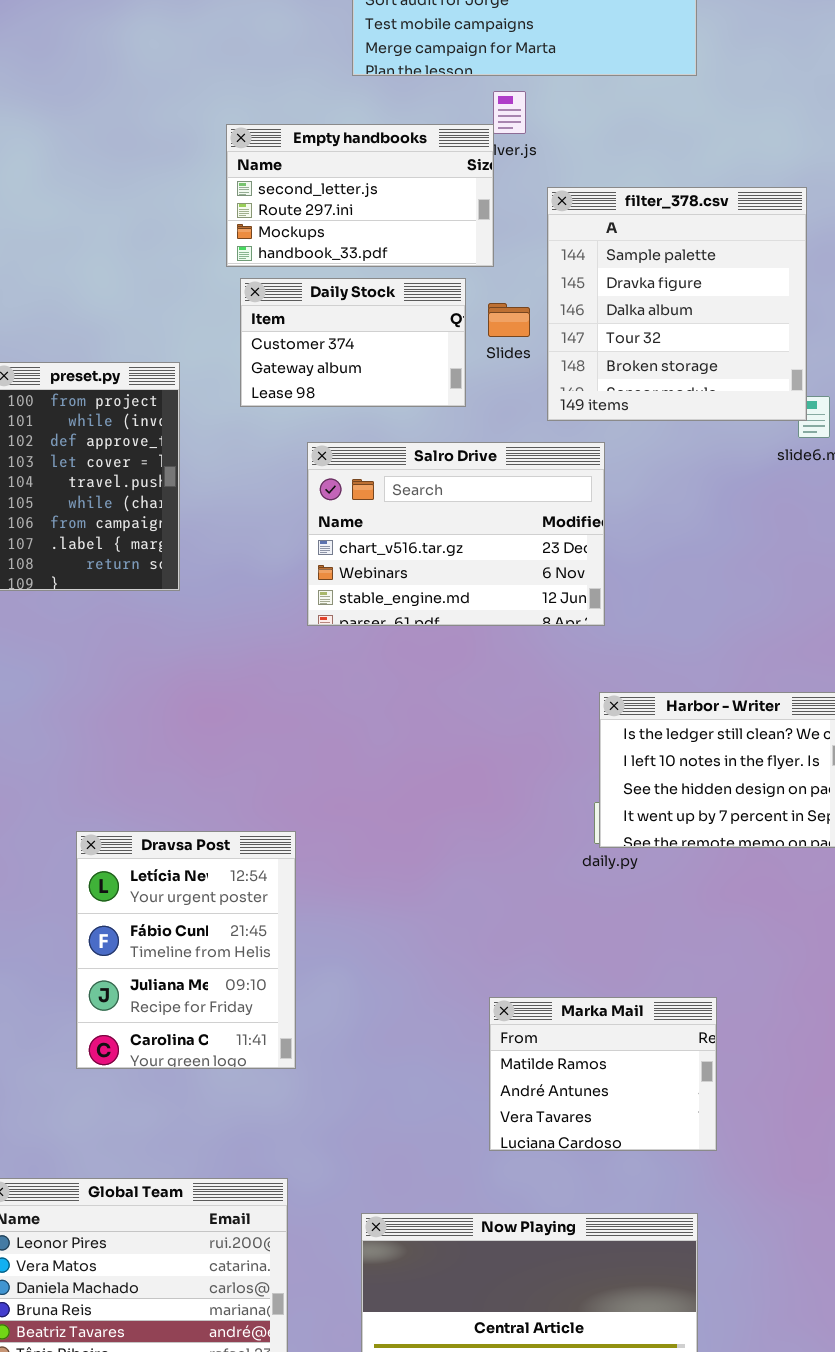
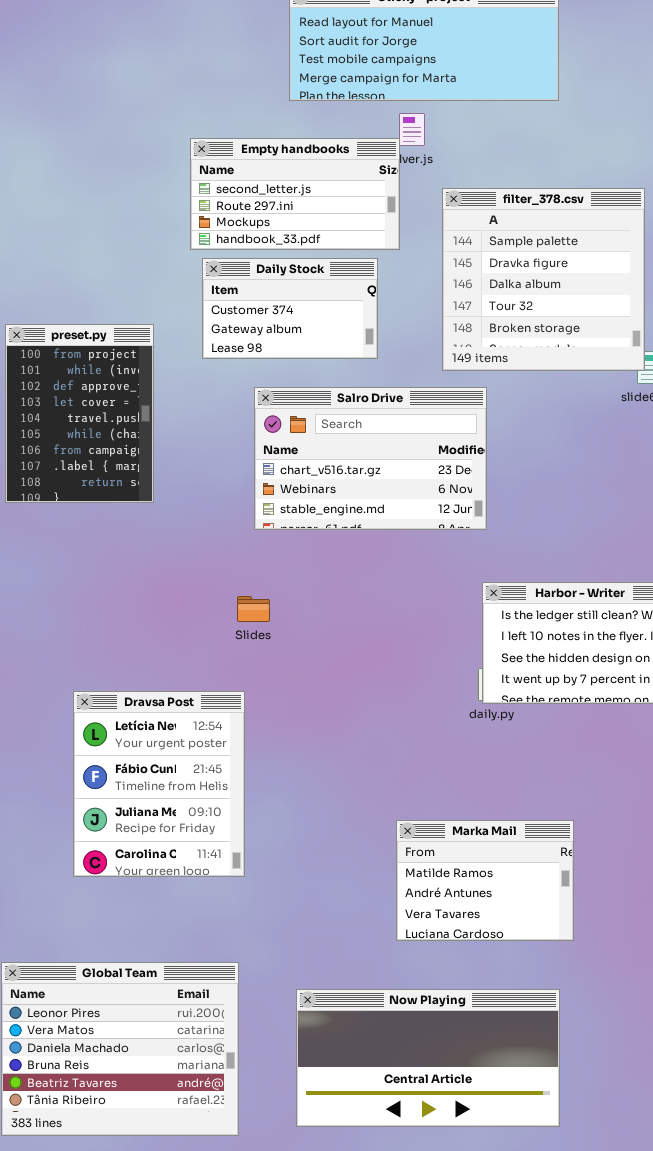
Slides: [488,303,530,337] -> [237,596,270,622], moved

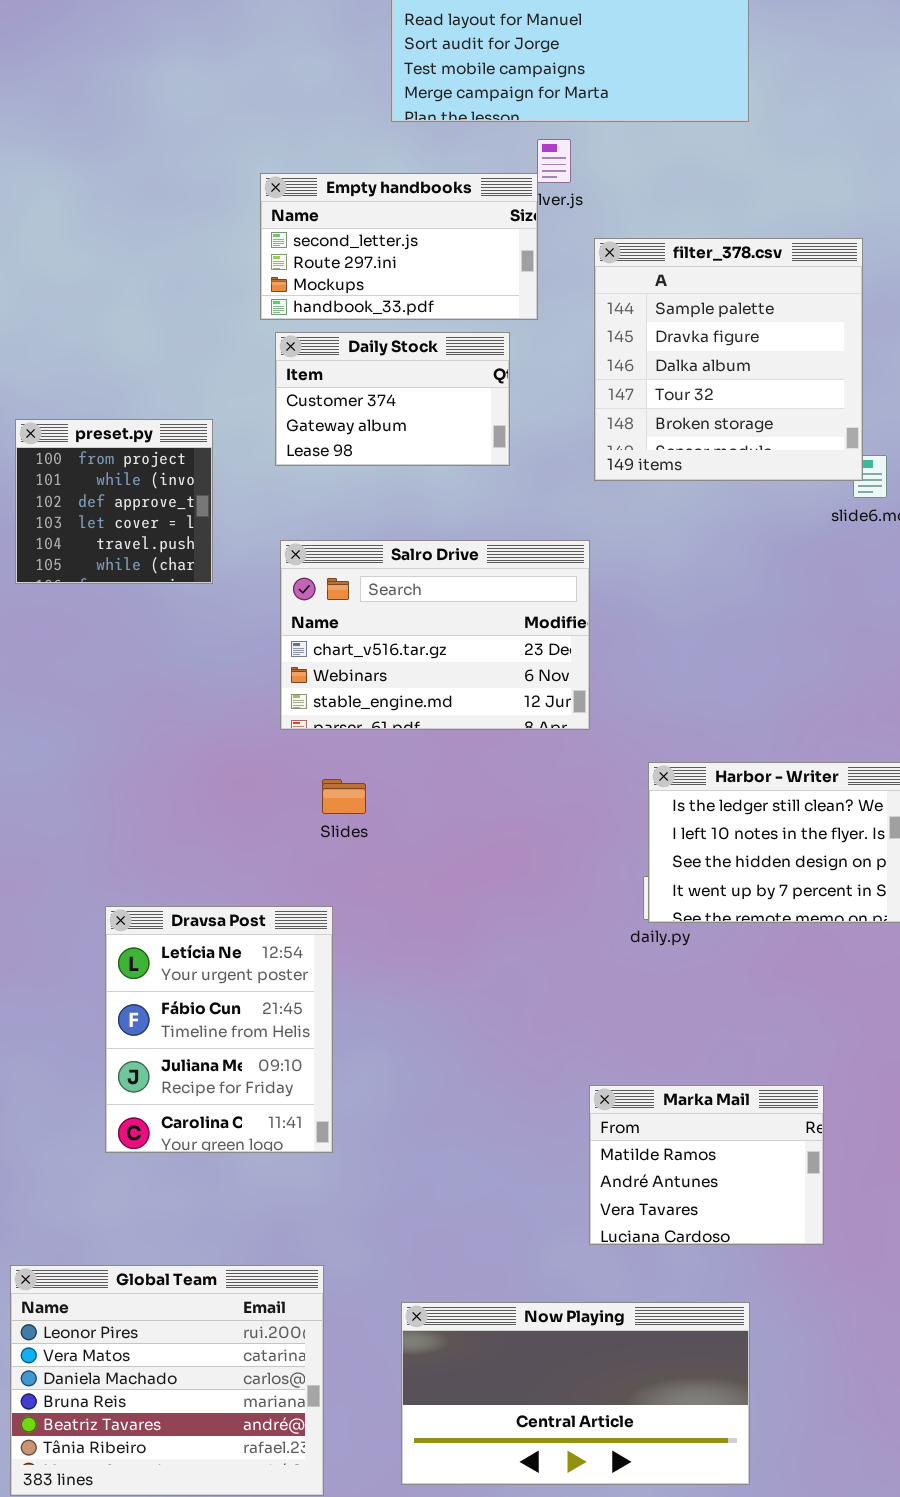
preset.py: [5,324,154,503] -> [15,419,213,584], resized
Salro Drive: [254,387,487,530] -> [280,540,590,730], moved
Marka Mail: [396,820,574,941] -> [589,1085,824,1245], moved

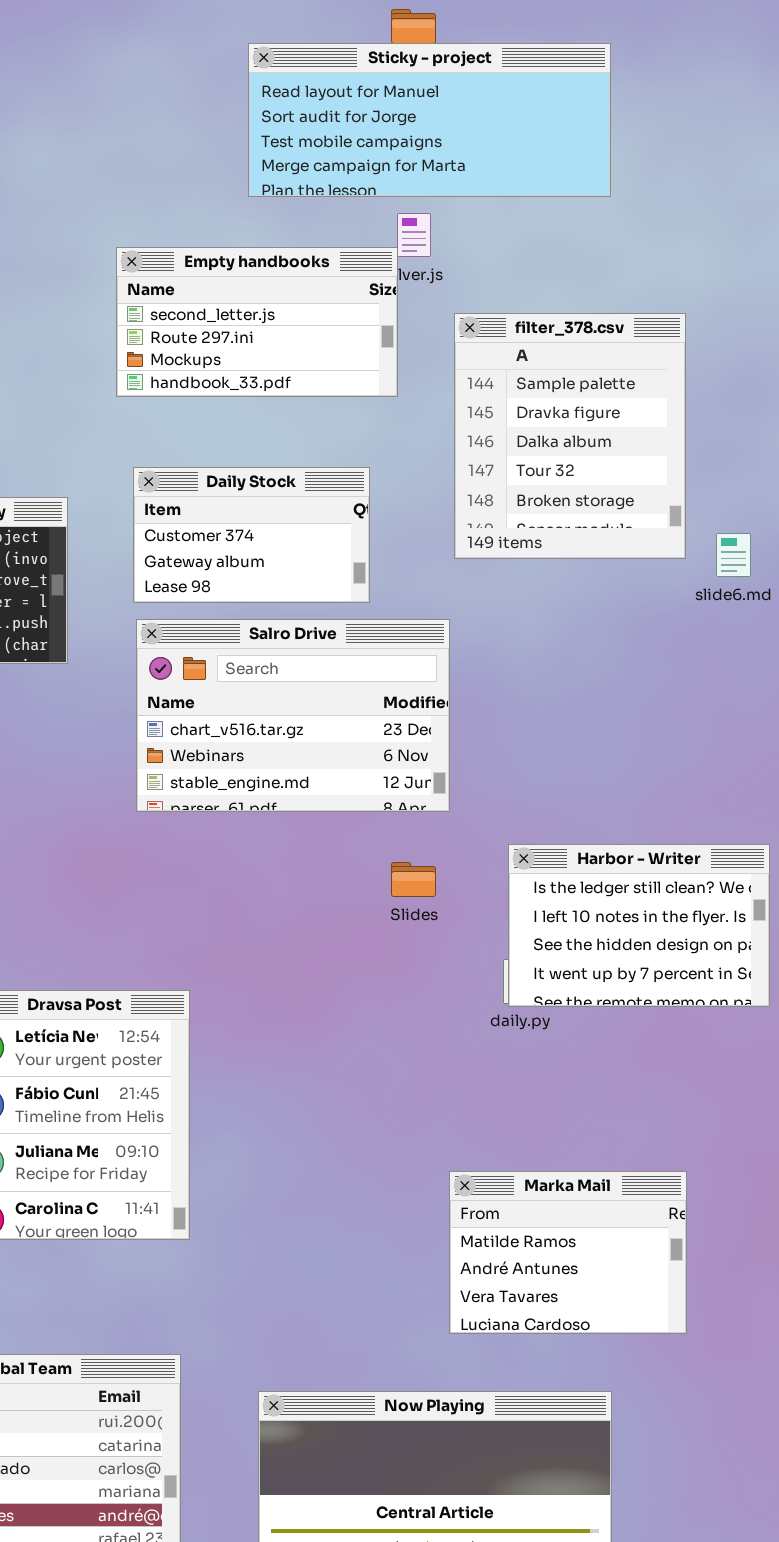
filter_378.csv: [594,238,863,481] -> [454,313,686,559], resized
Daily Stock: [275,332,510,466] -> [133,467,370,603], moved
Slides: [322,779,366,814] -> [391,862,436,897], moved

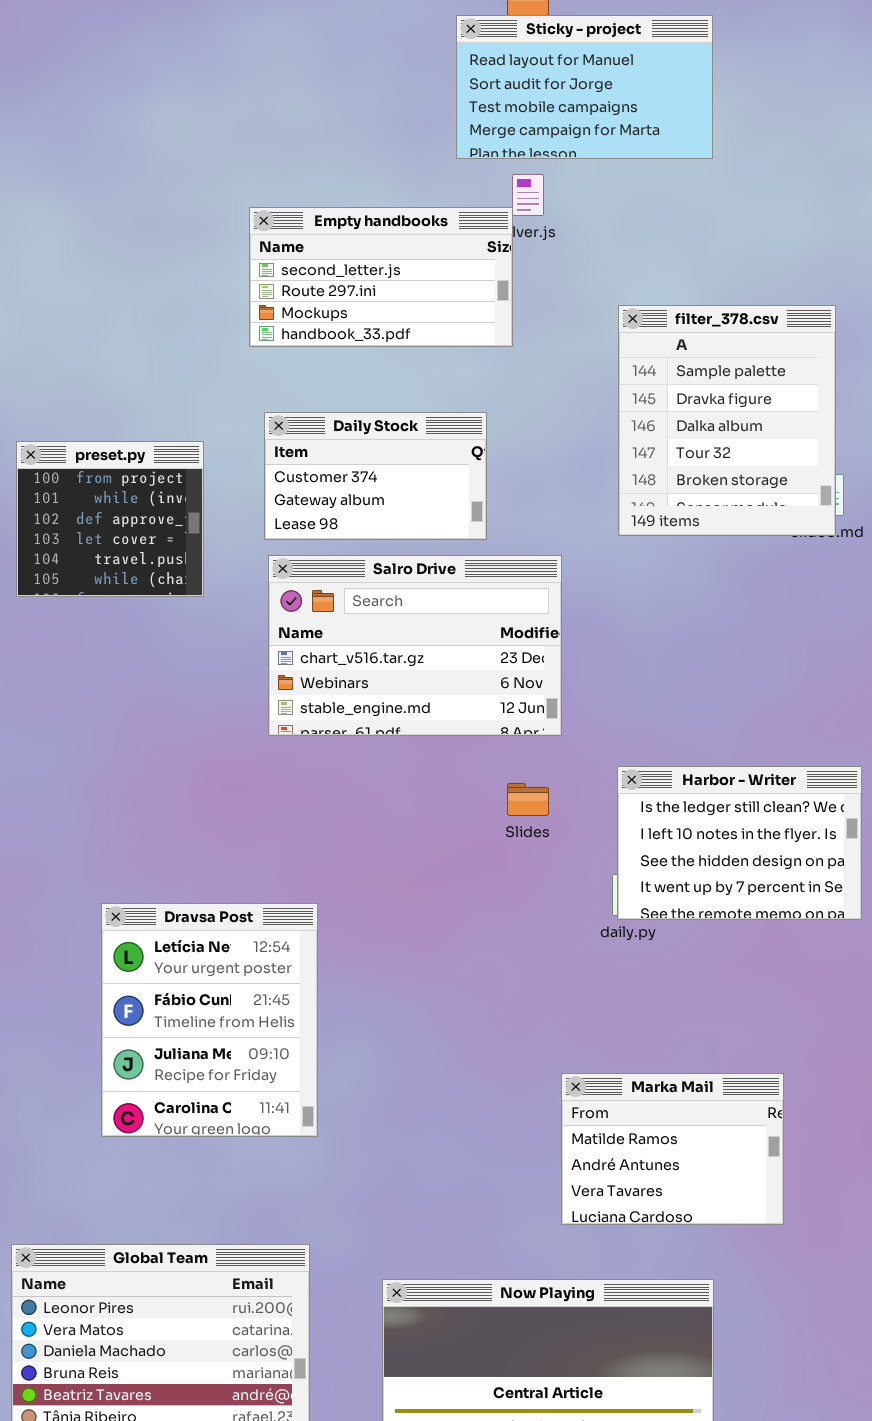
Sticky - project: [248,43,611,197] -> [456,15,713,159], resized
filter_378.csv: [454,313,686,559] -> [618,305,836,536], moved

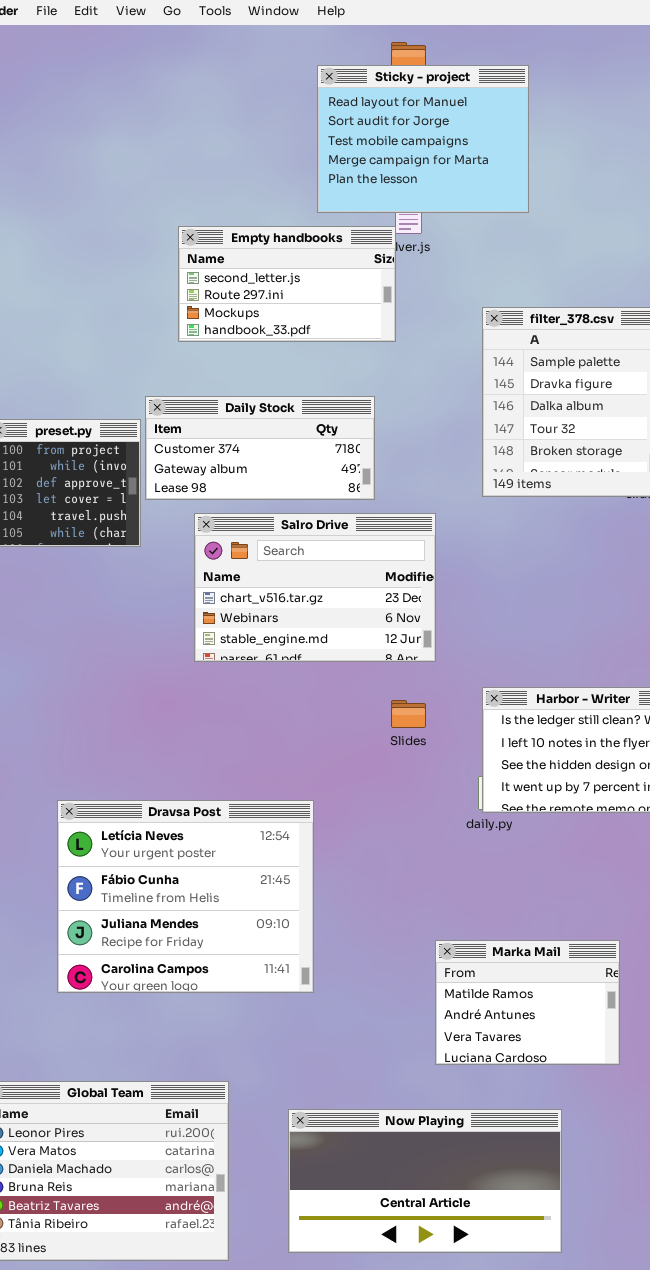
Sticky - project: [456,15,713,159] -> [317,65,529,213], moved, resized
Daily Stock: [264,412,487,540] -> [145,396,375,500], resized
Dravsa Post: [101,903,318,1137] -> [57,800,314,993], resized

